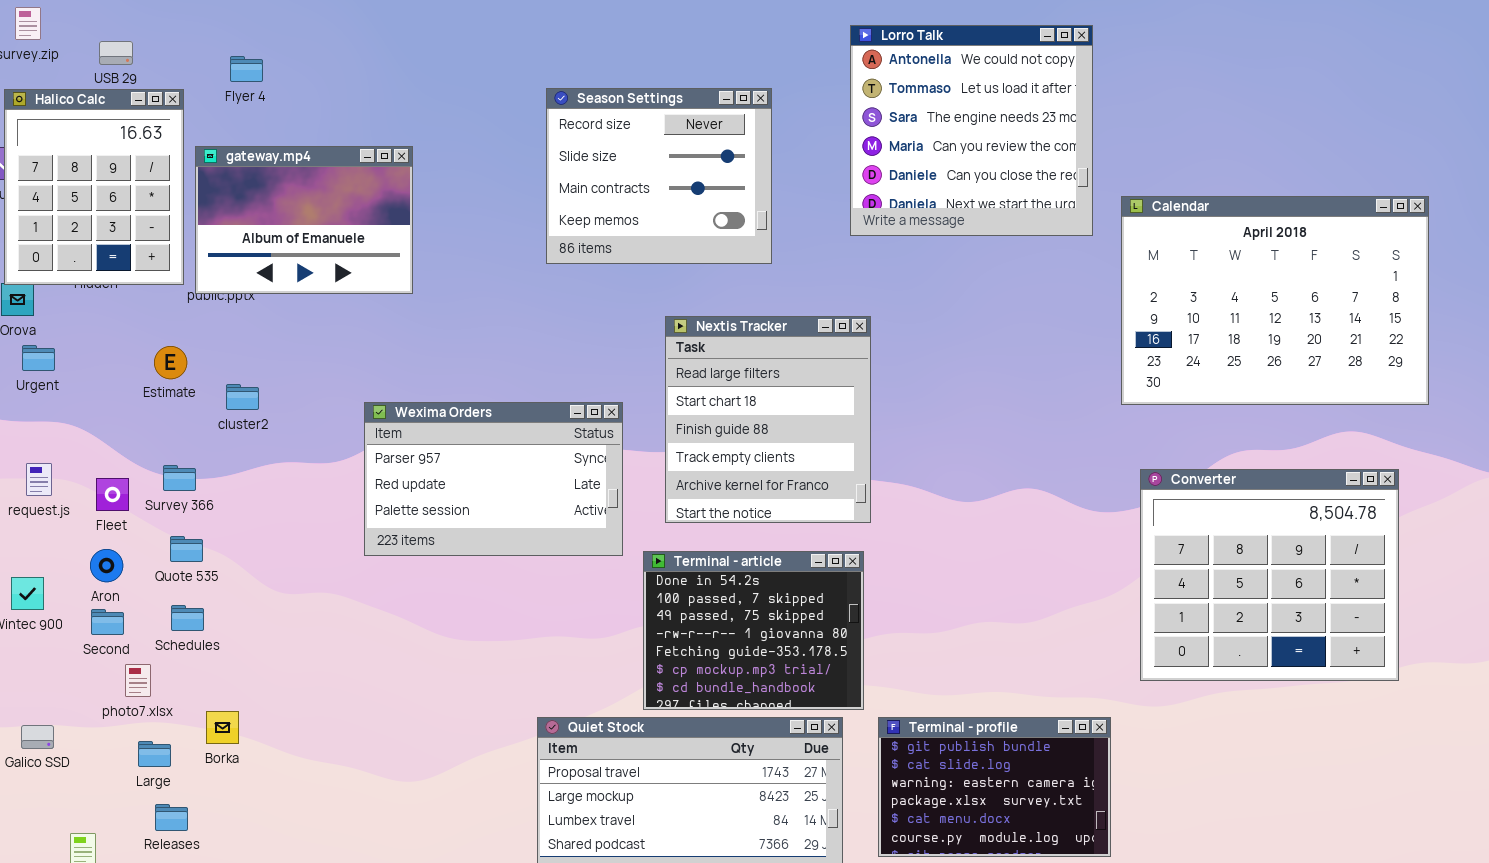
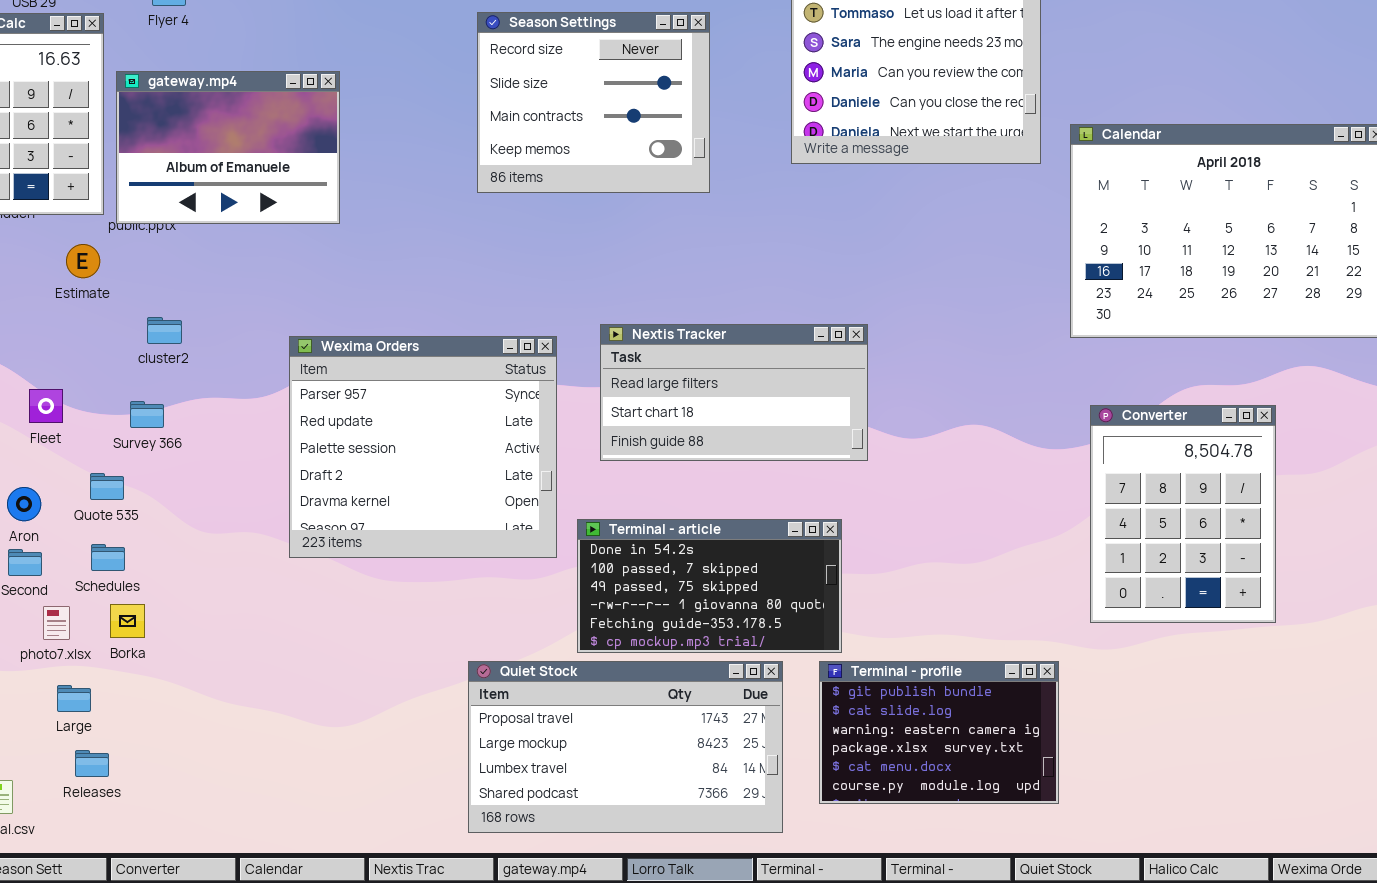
Nextis Tracker: [665,316,871,523] -> [600,324,868,461], resized
Estimate: [154,346,187,379] -> [66,244,100,278], moved
Wexima Orders: [364,402,623,556] -> [289,336,557,558], resized
Survey 366: [163,465,196,491] -> [130,401,164,428], moved
Converter: [1140,469,1399,681] -> [1090,405,1276,623], resized
Fleet: [96,478,129,511] -> [29,389,63,423], moved
Terminal - article: [643,551,864,710] -> [577,519,842,653], resized
Borka: [206,711,239,744] -> [110,604,145,638], moved

